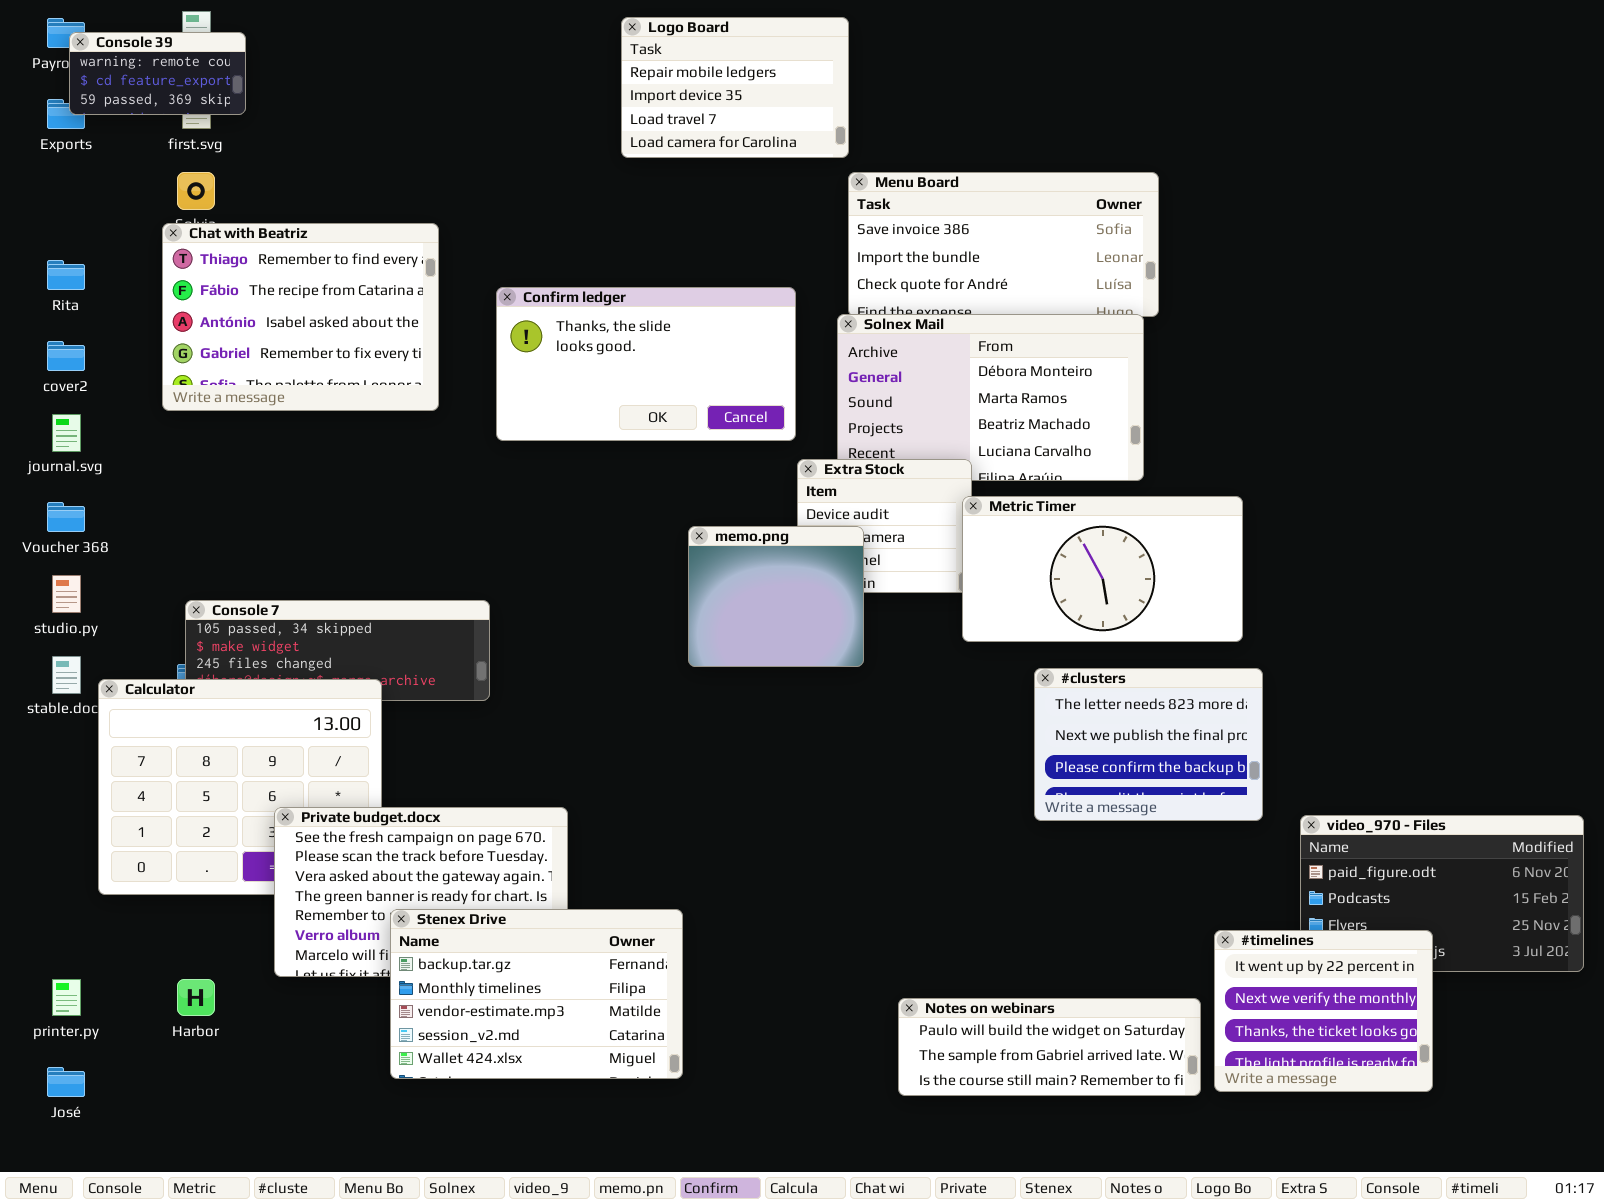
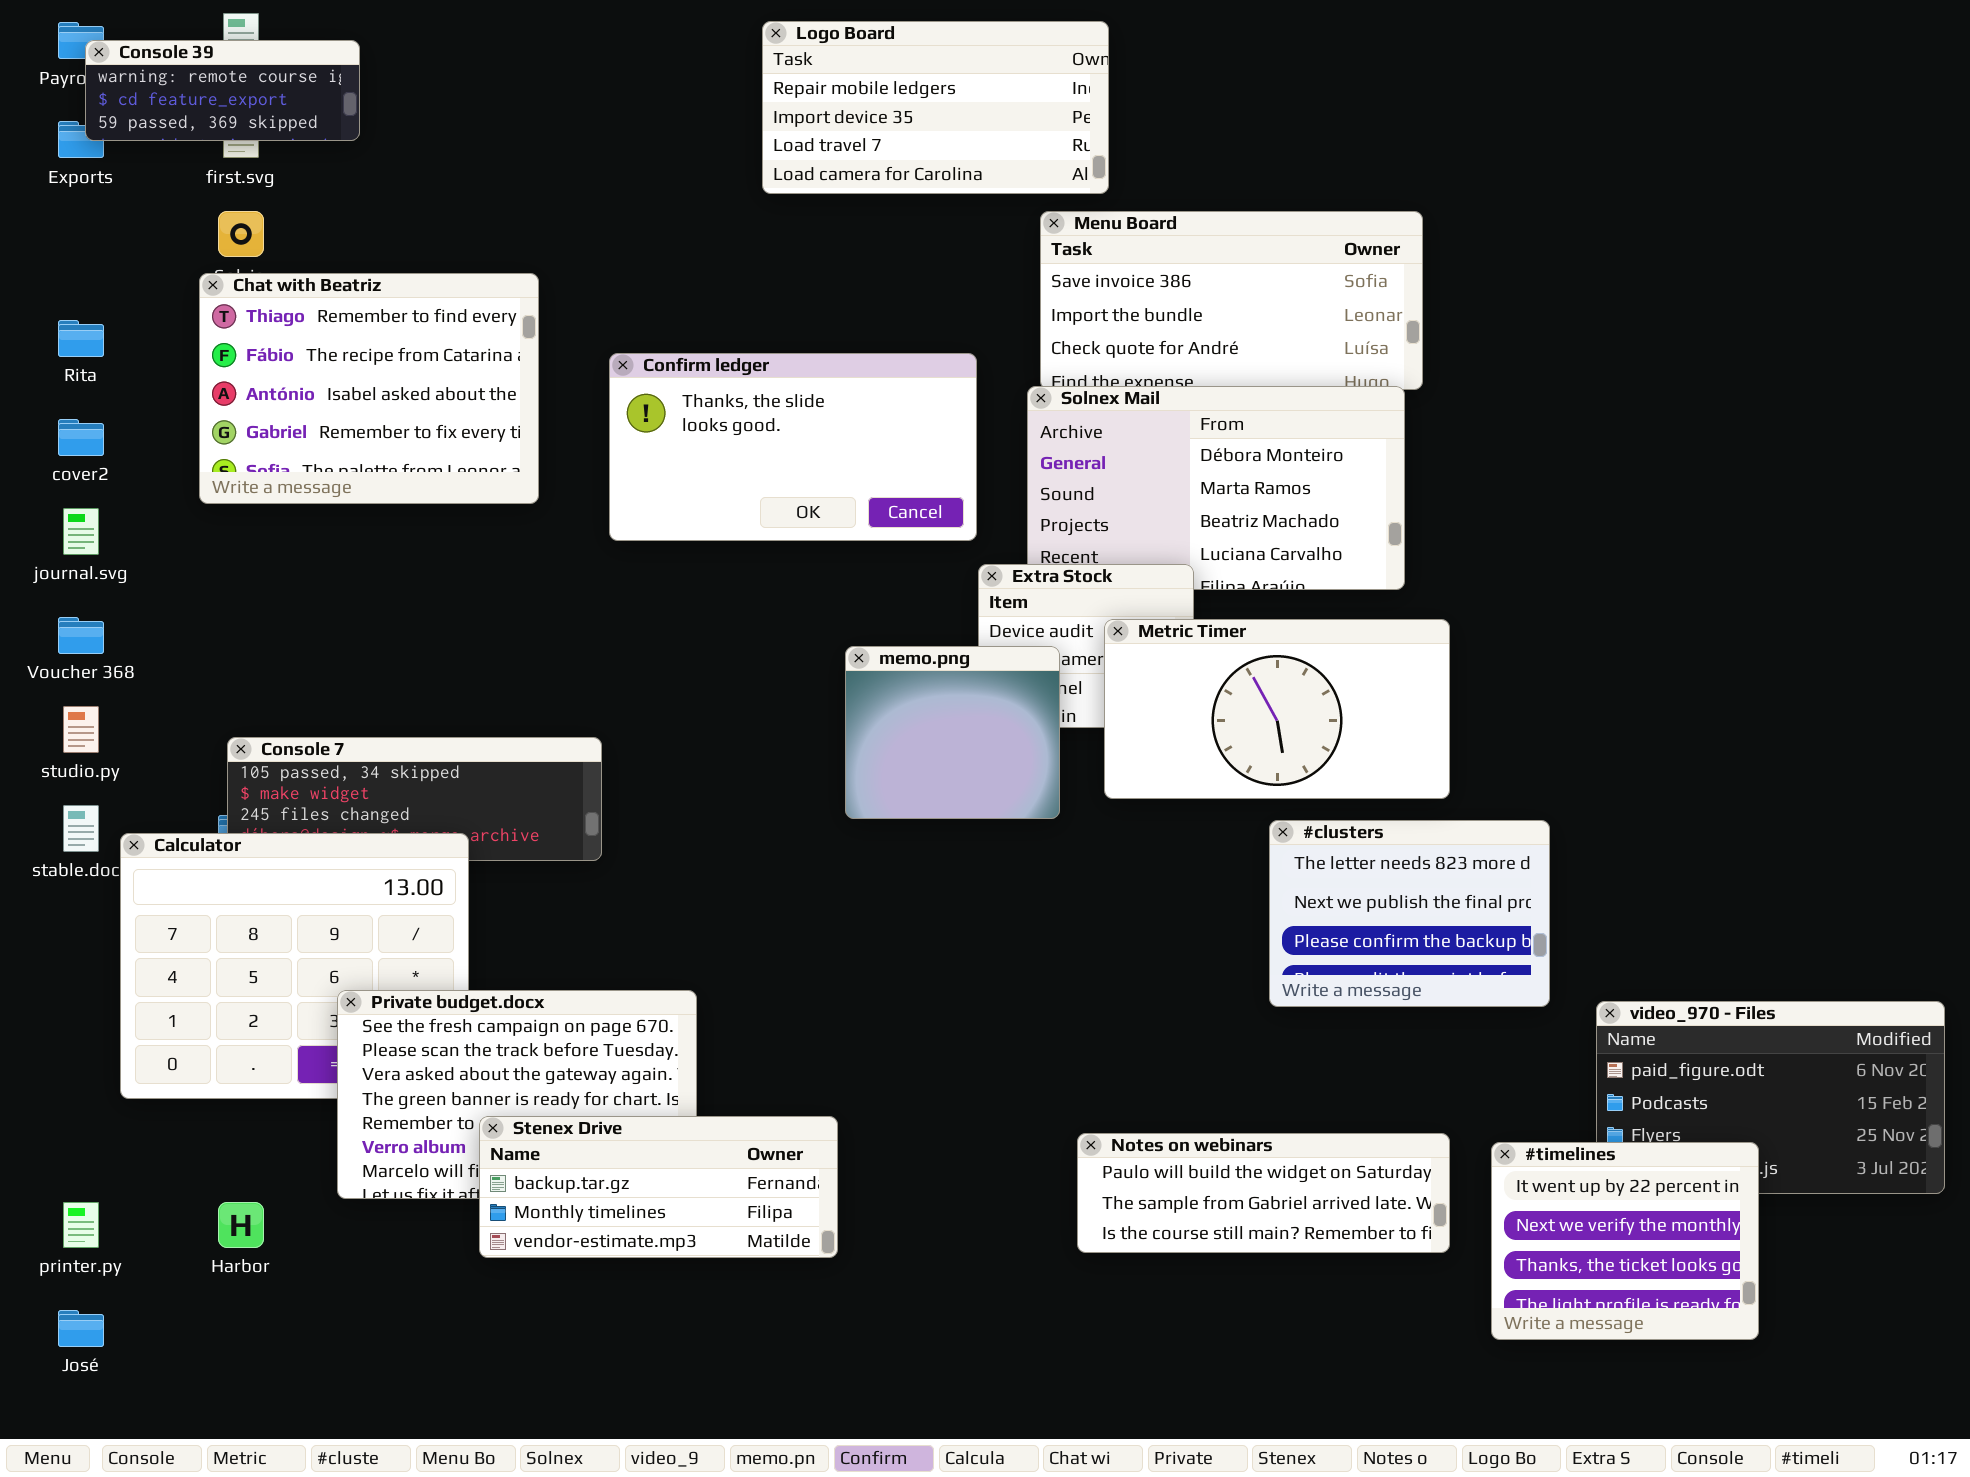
Logo Board: [621,17,849,158] -> [762,21,1109,194], resized
Console 39: [69,32,246,115] -> [85,40,360,141], resized
Metric Timer: [962,496,1243,642] -> [1104,619,1450,799], moved
Stenex Drive: [390,909,683,1079] -> [479,1116,838,1258], resized
Notes on webinars: [898,998,1201,1096] -> [1077,1133,1450,1253], moved

